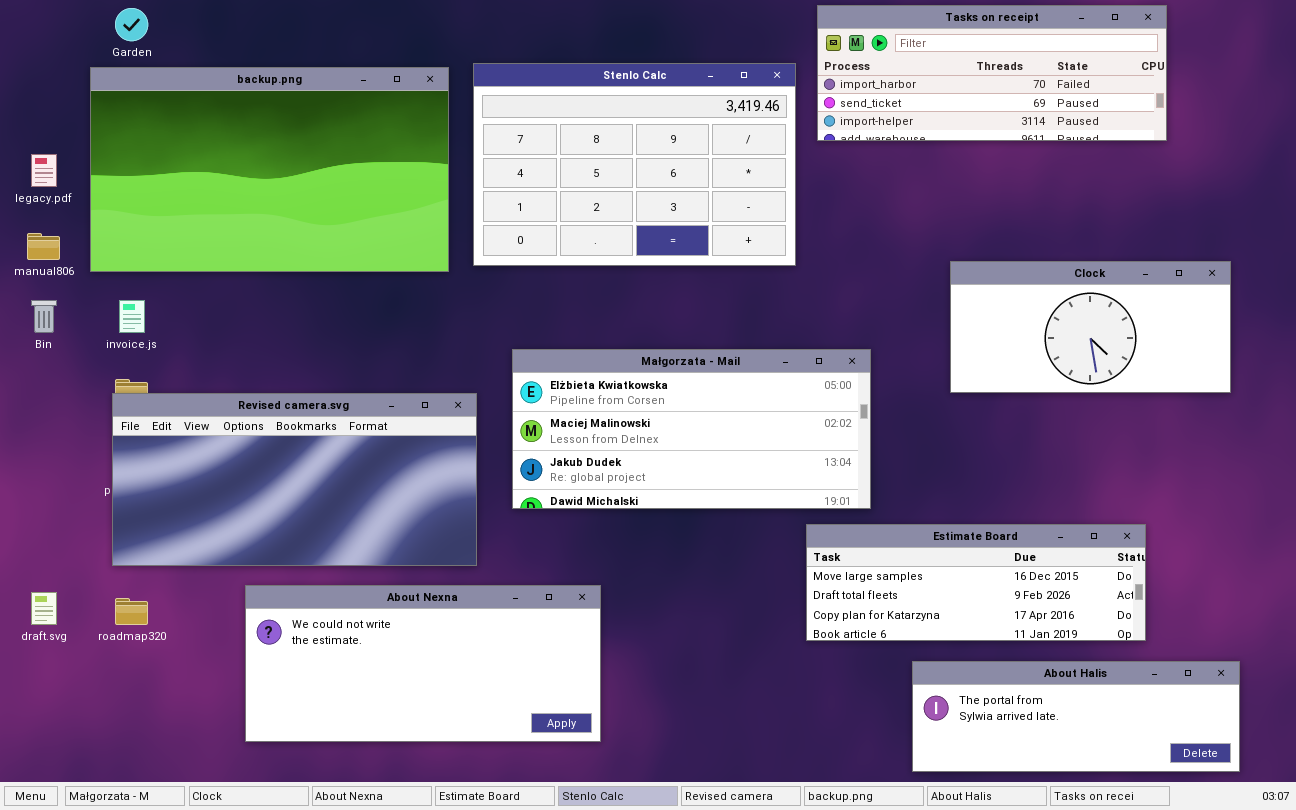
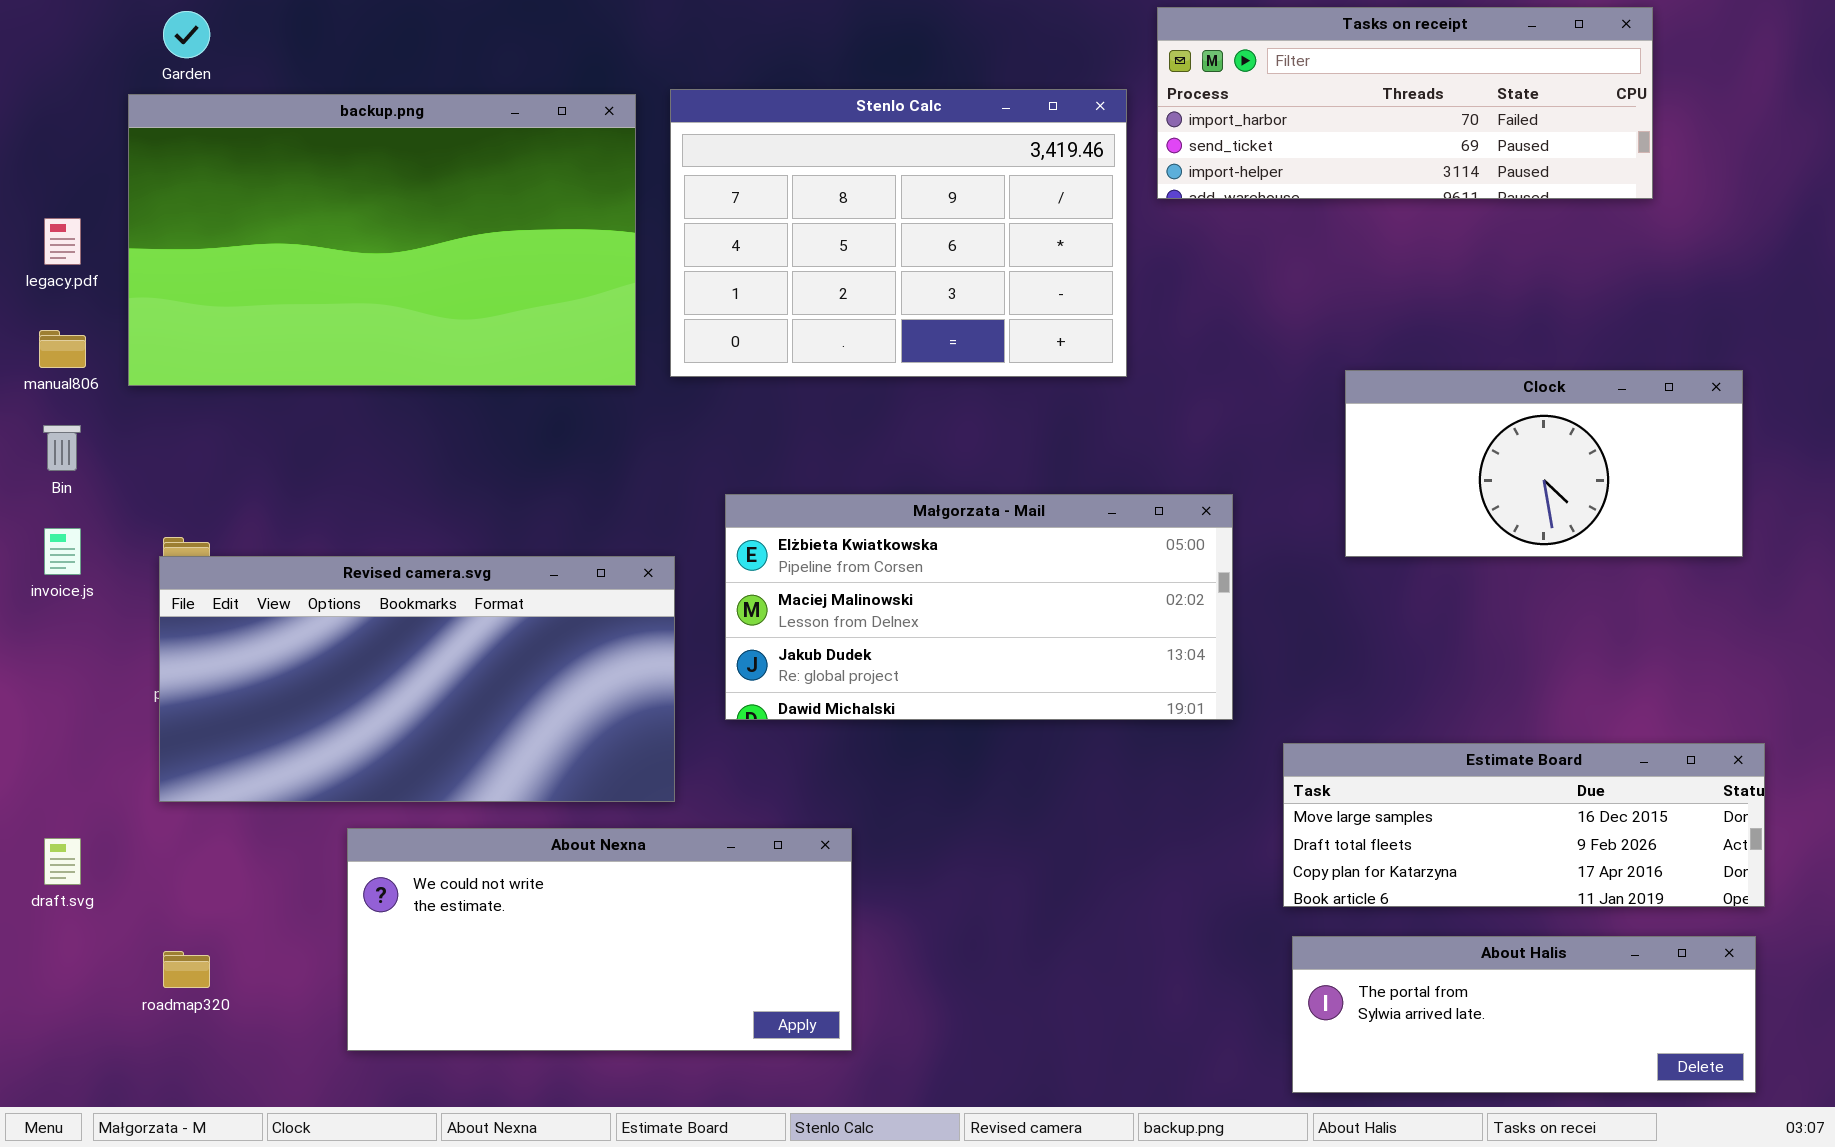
invoice.js: [119,300,145,333] -> [44,528,81,575], moved
Estimate Board: [806,524,1146,641] -> [1283,743,1765,907], moved
roadmap320: [115,598,148,625] -> [163,951,210,988], moved

